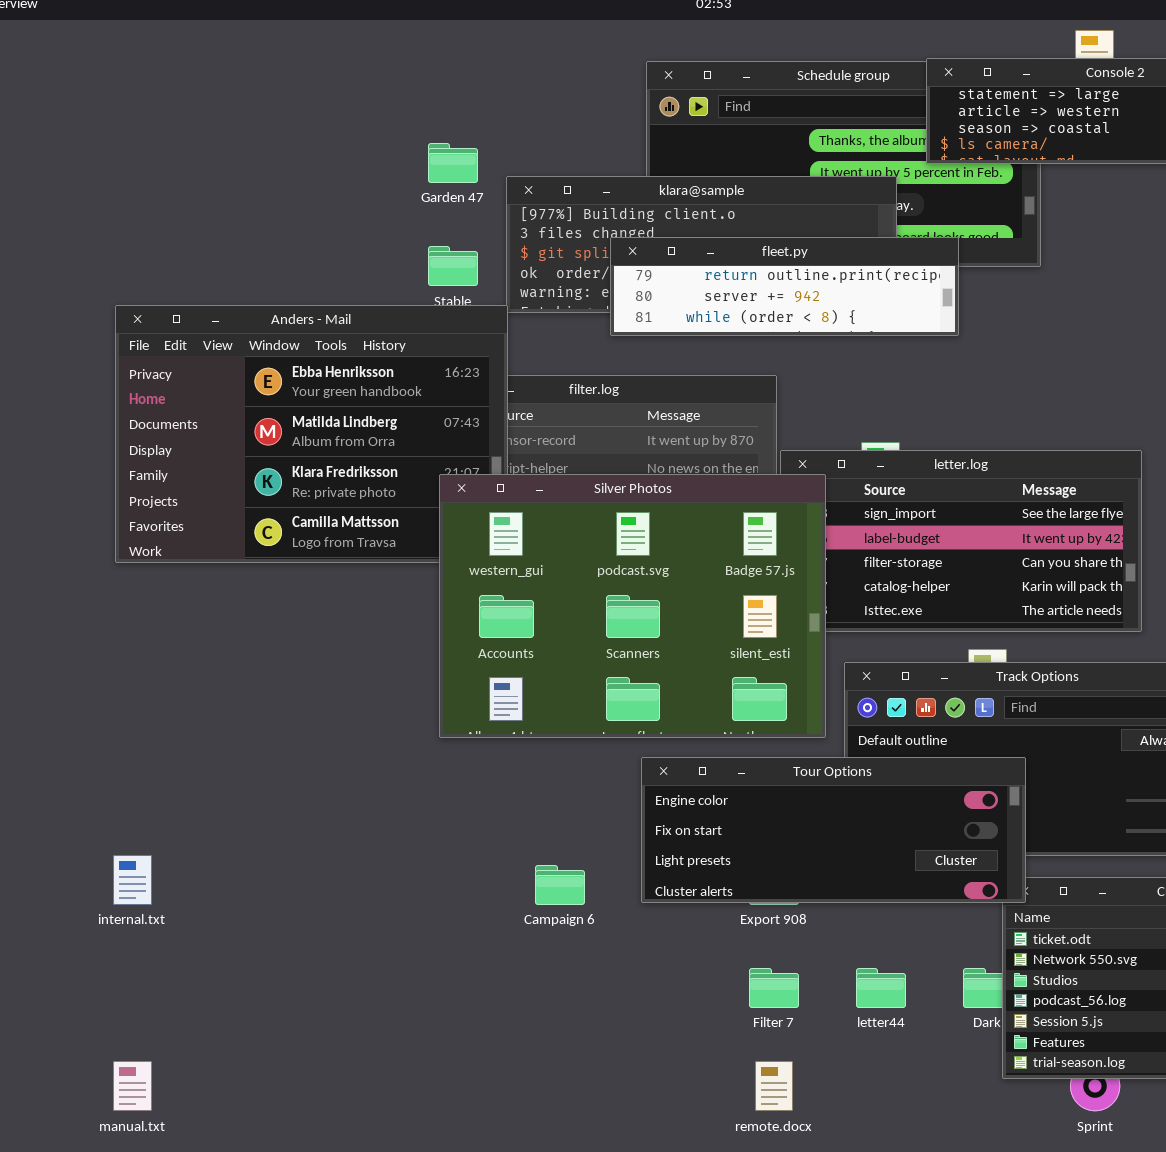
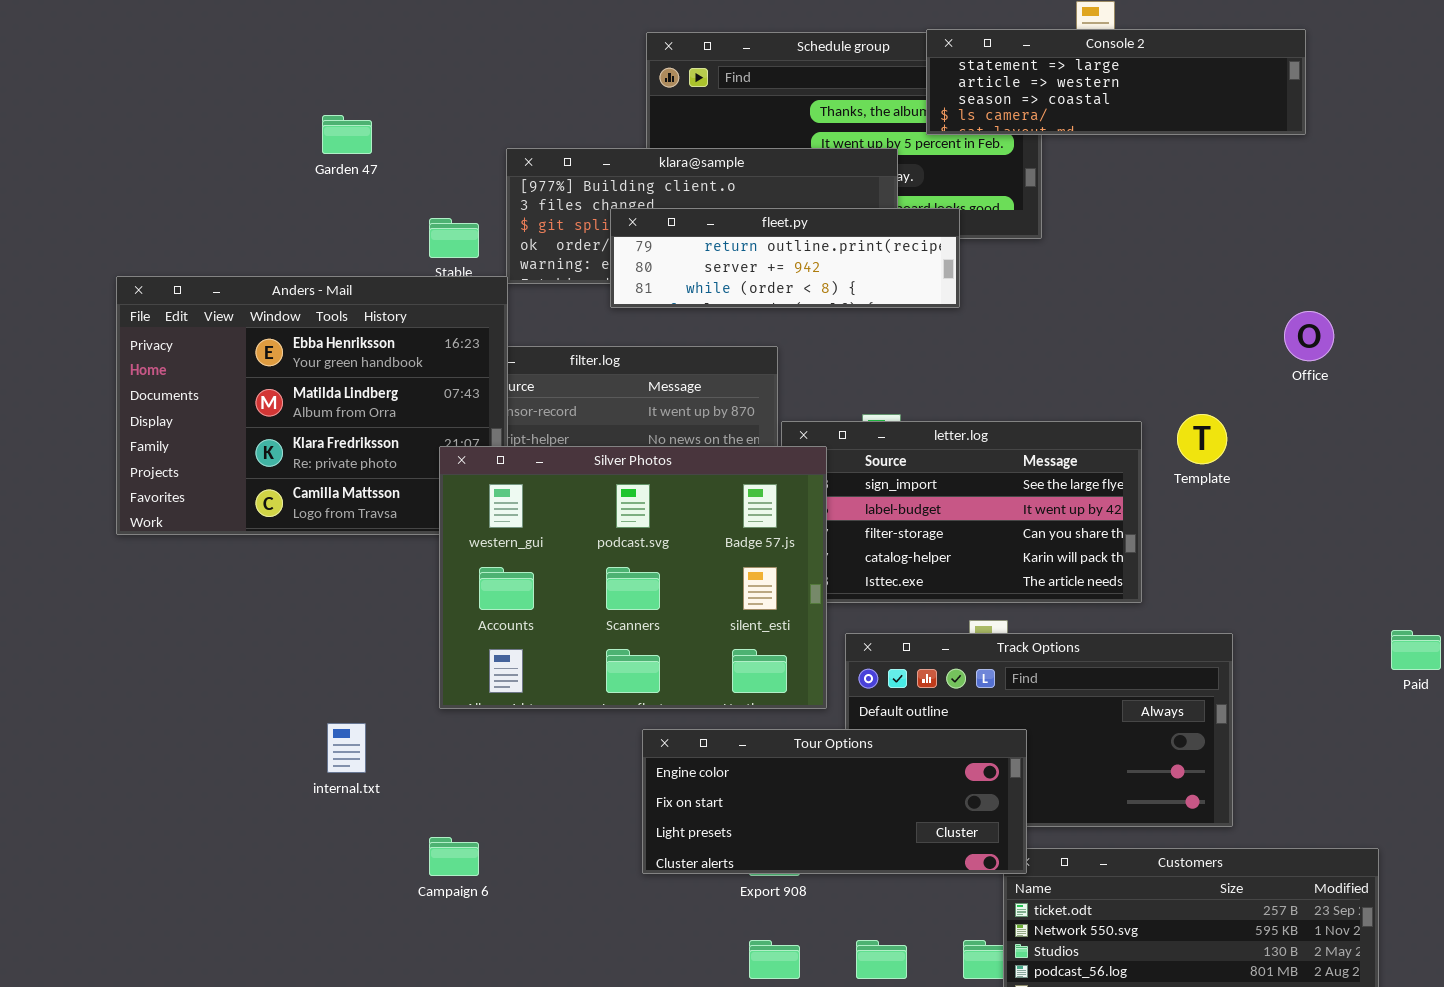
Garden 47: [428,143,478,183] -> [322,115,372,154], moved
internal.txt: [113,855,152,905] -> [327,723,366,773], moved
Campaign 6: [535,865,585,905] -> [429,837,479,876], moved

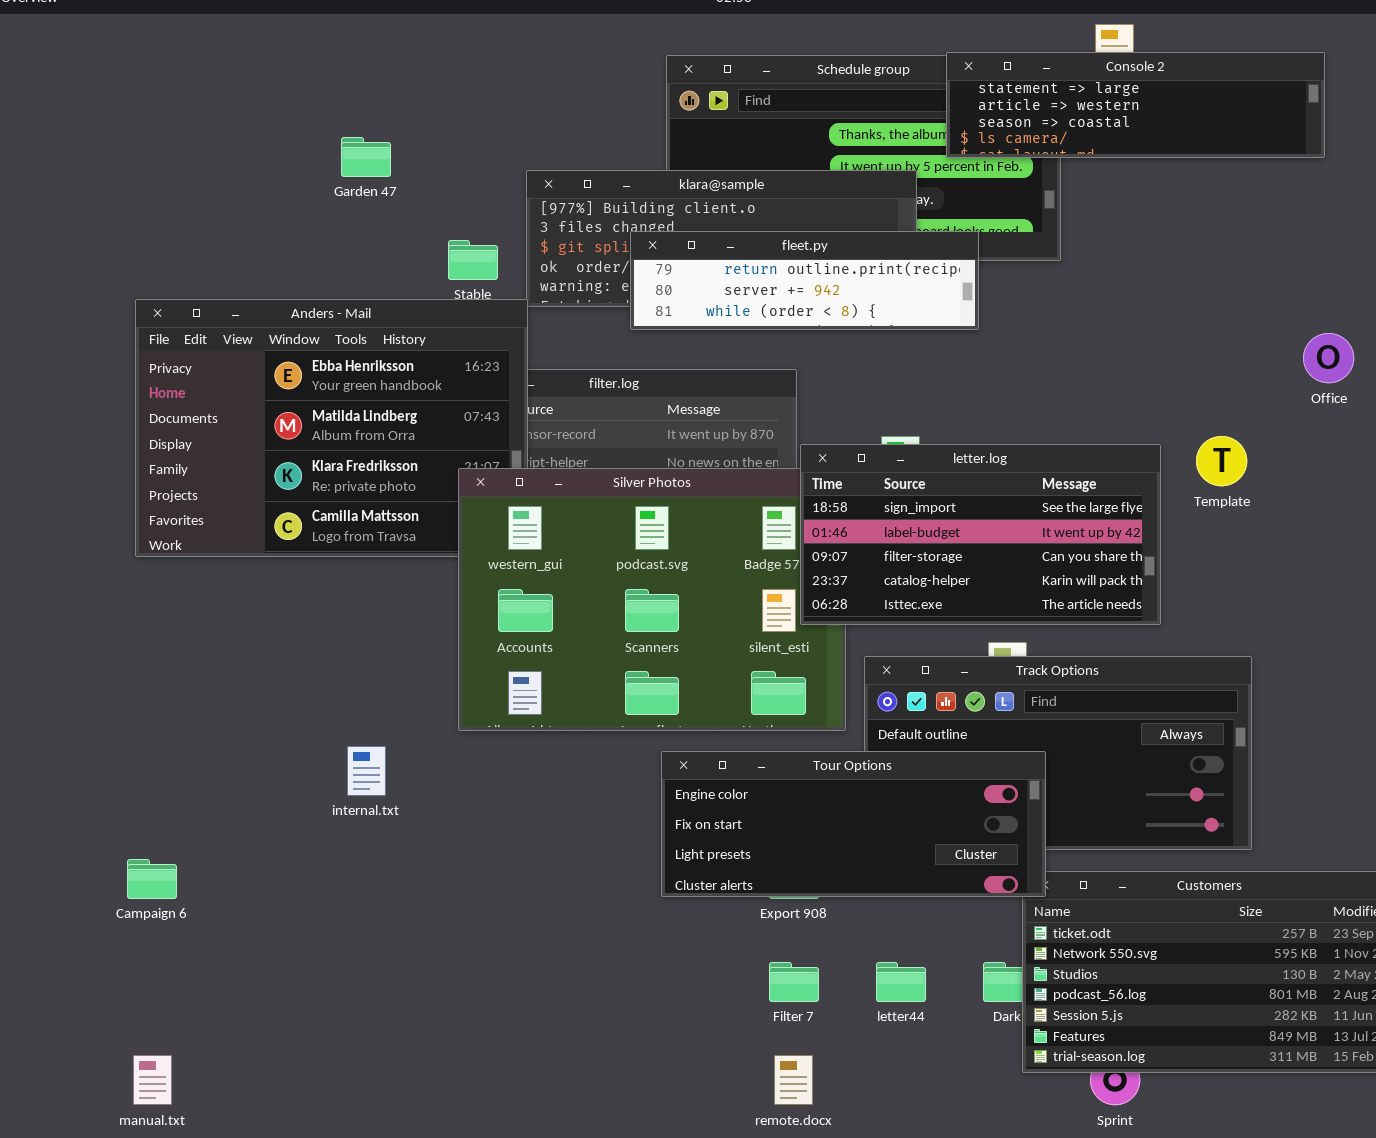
letter.log: [781,421,1142,603] -> [800,444,1161,625], raised
Campaign 6: [429,837,479,876] -> [127,859,177,899], moved

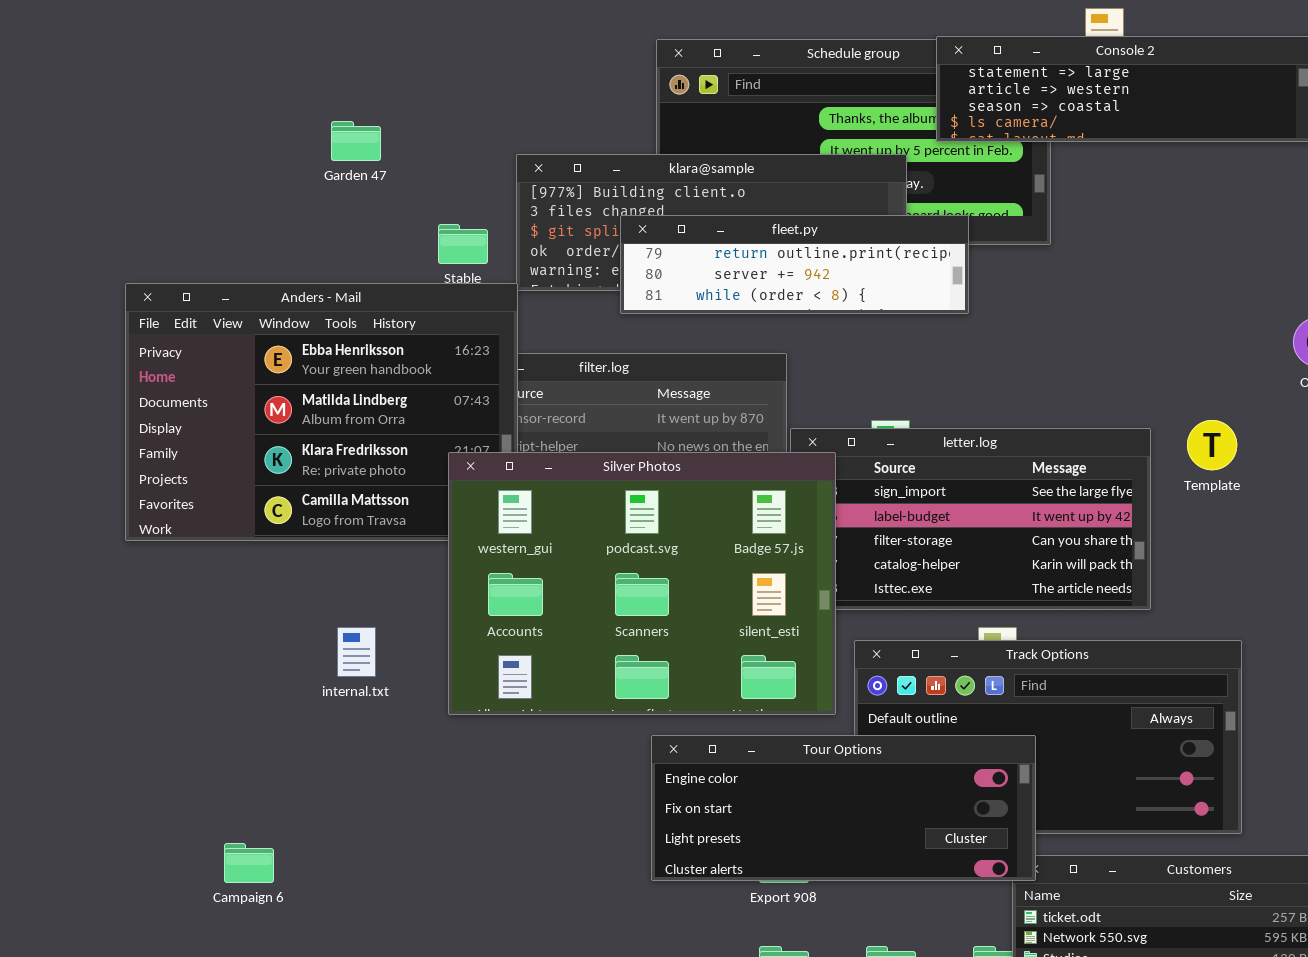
Silver Photos: [458,468,846,731] -> [448,452,836,715], raised
internal.txt: [347,746,386,796] -> [337,627,376,677], moved
Campaign 6: [127,859,177,899] -> [224,843,274,883], moved

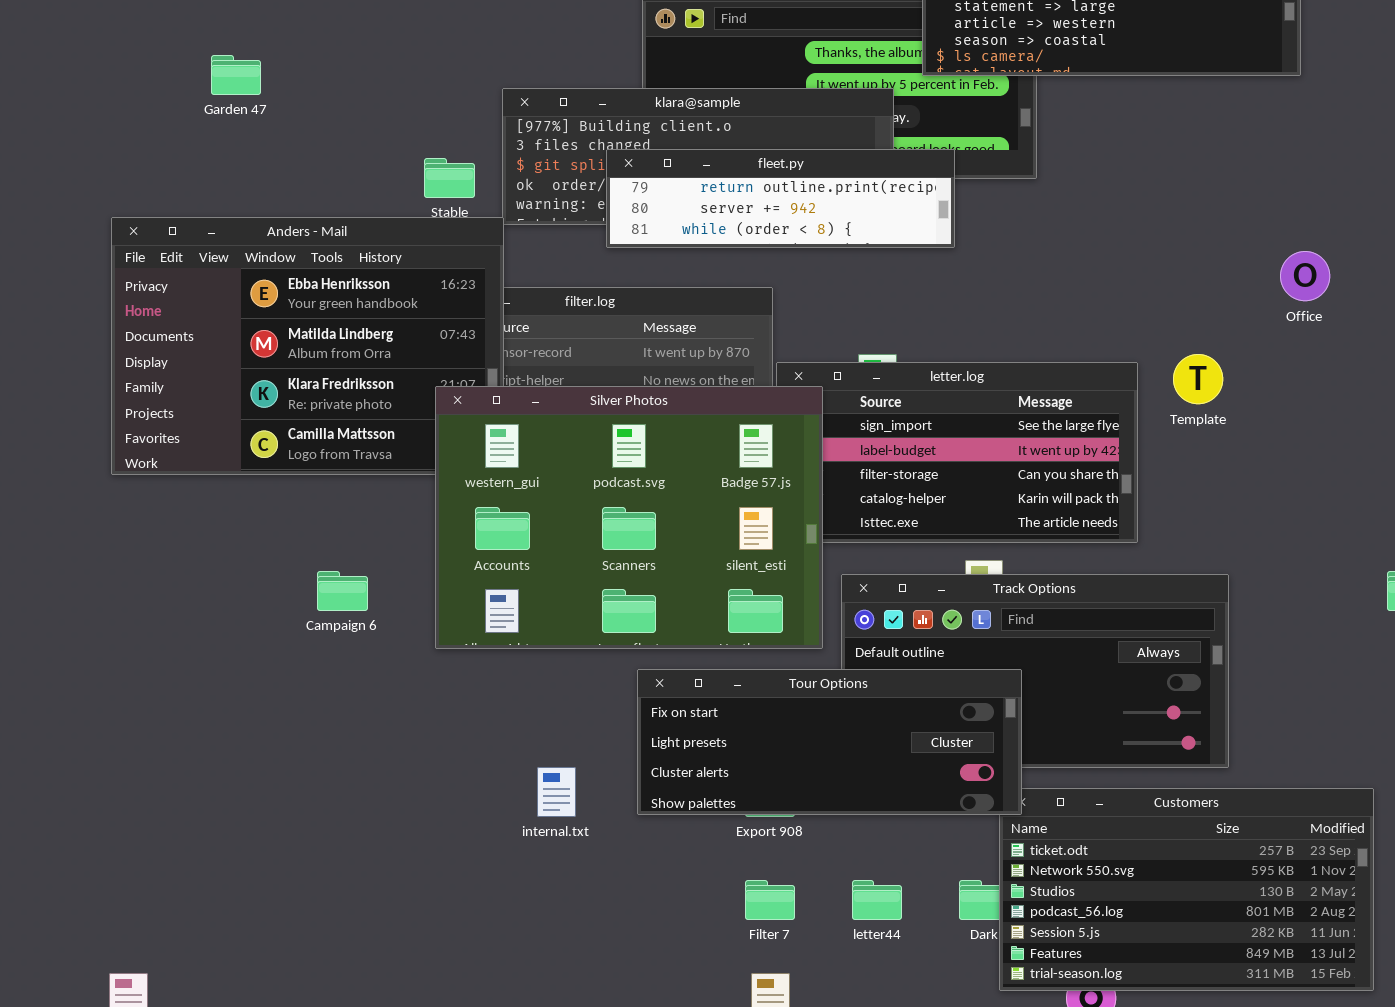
Garden 47: [331,121,381,161] -> [211,55,261,95], moved
internal.txt: [337,627,376,677] -> [537,767,576,817], moved
Tour Options: [651,735,1036,881] -> [637,669,1022,815], scrolled down 1 row
Campaign 6: [224,843,274,883] -> [317,571,368,611], moved

